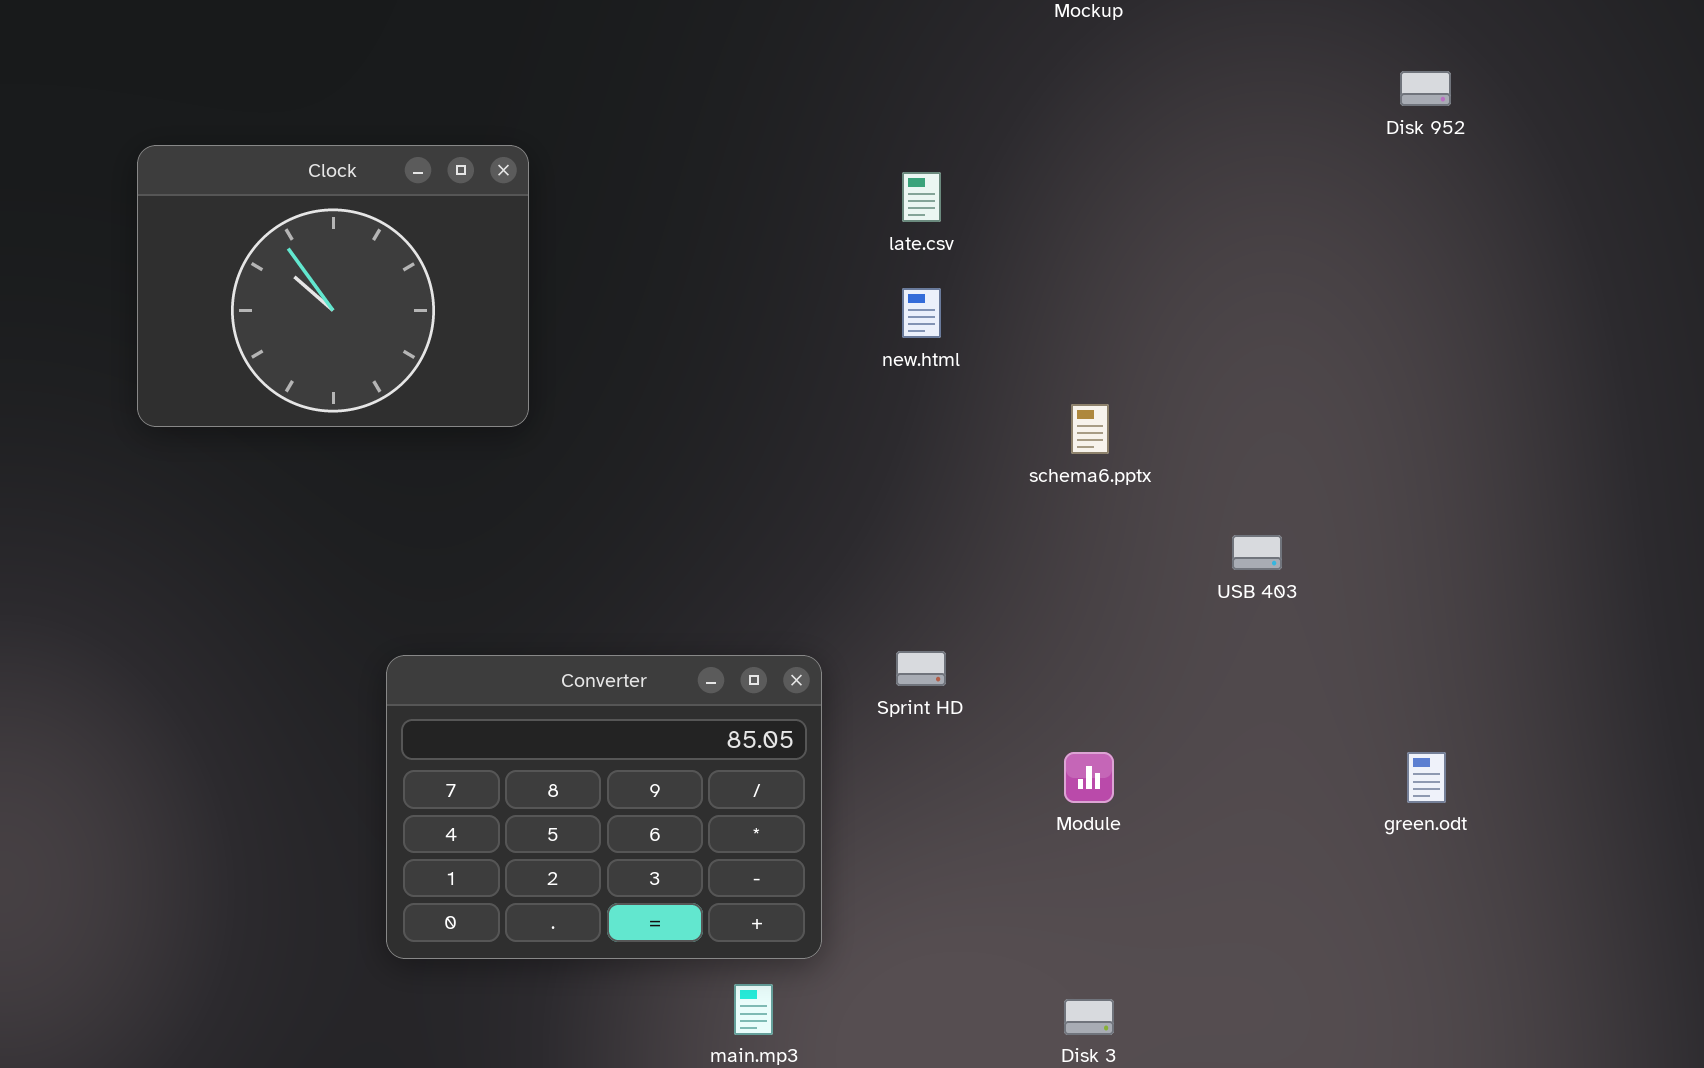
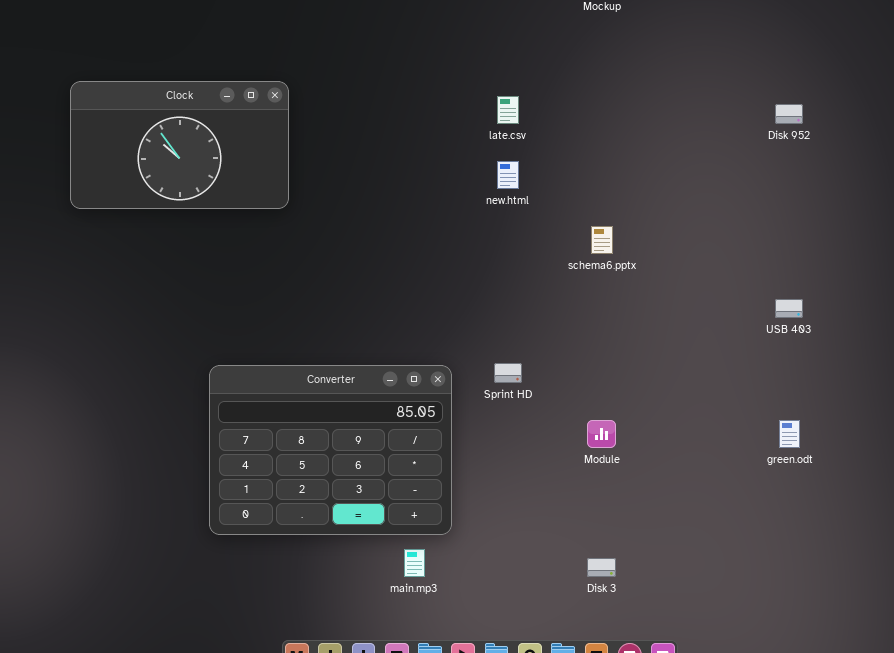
Disk 952: [1400,71,1451,106] -> [775,104,803,124], moved
Clock: [137,145,529,427] -> [70,81,289,209], resized
USB 403: [1232,535,1282,570] -> [775,299,803,318], moved

